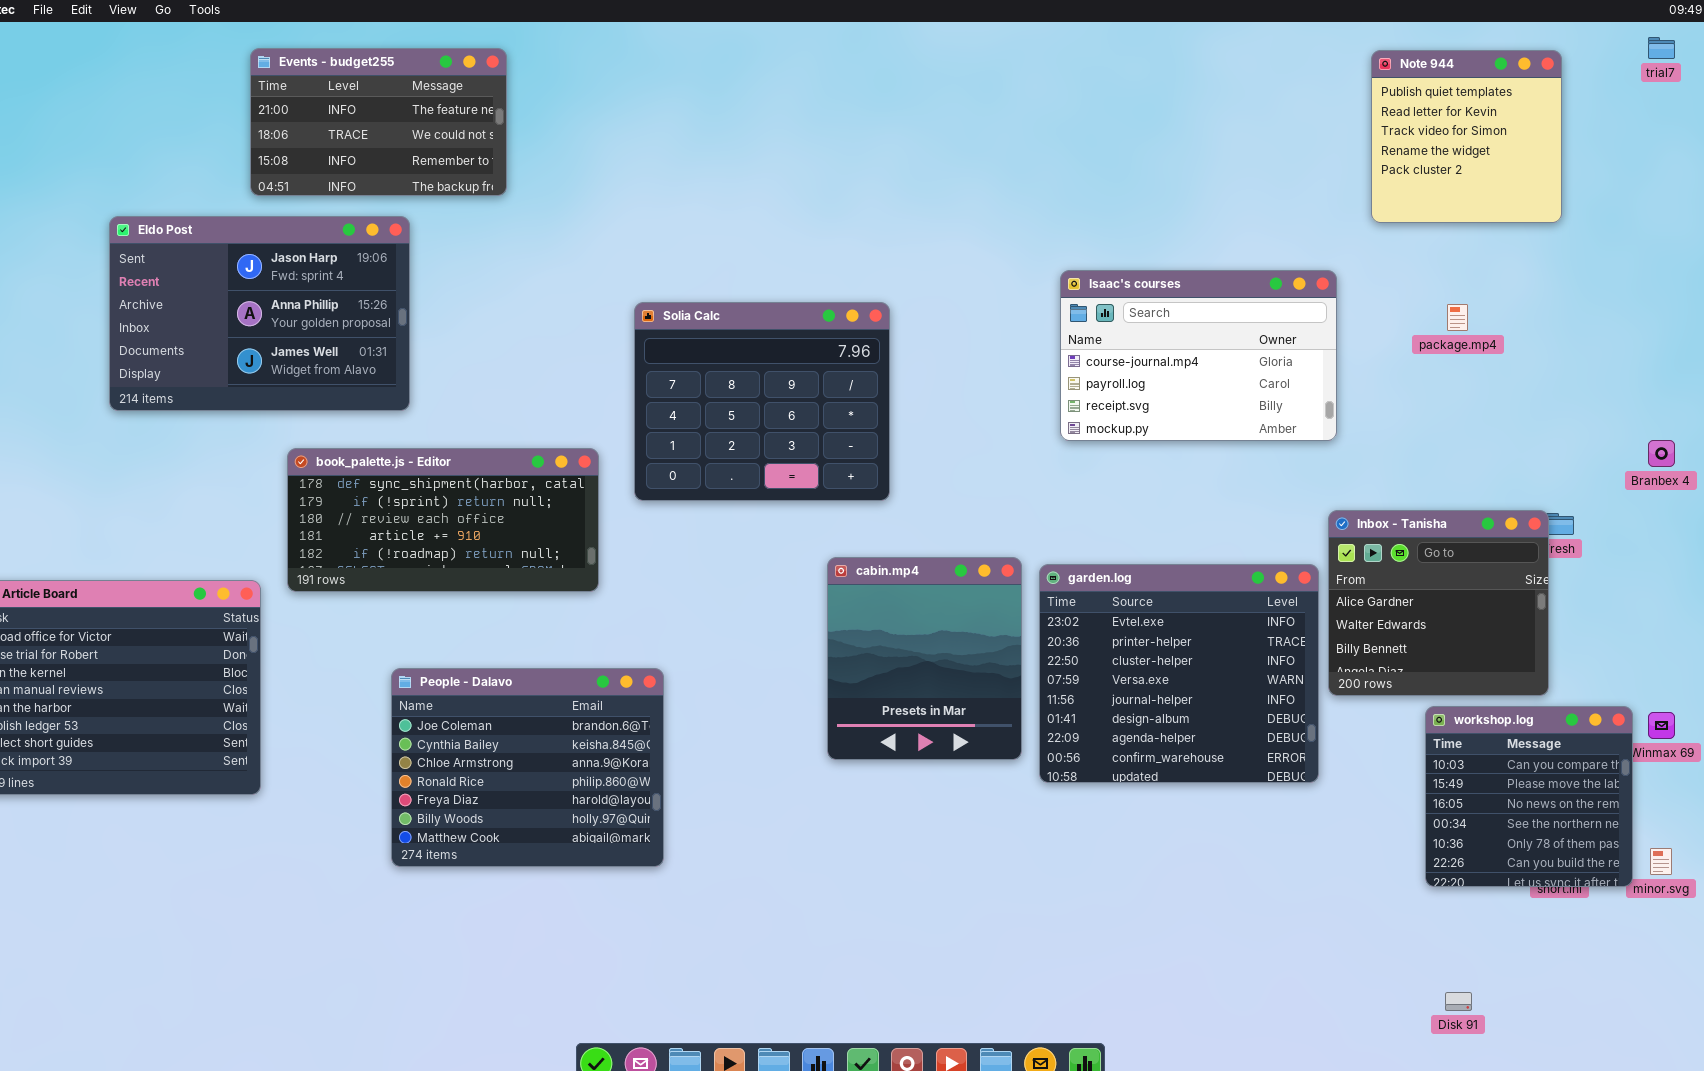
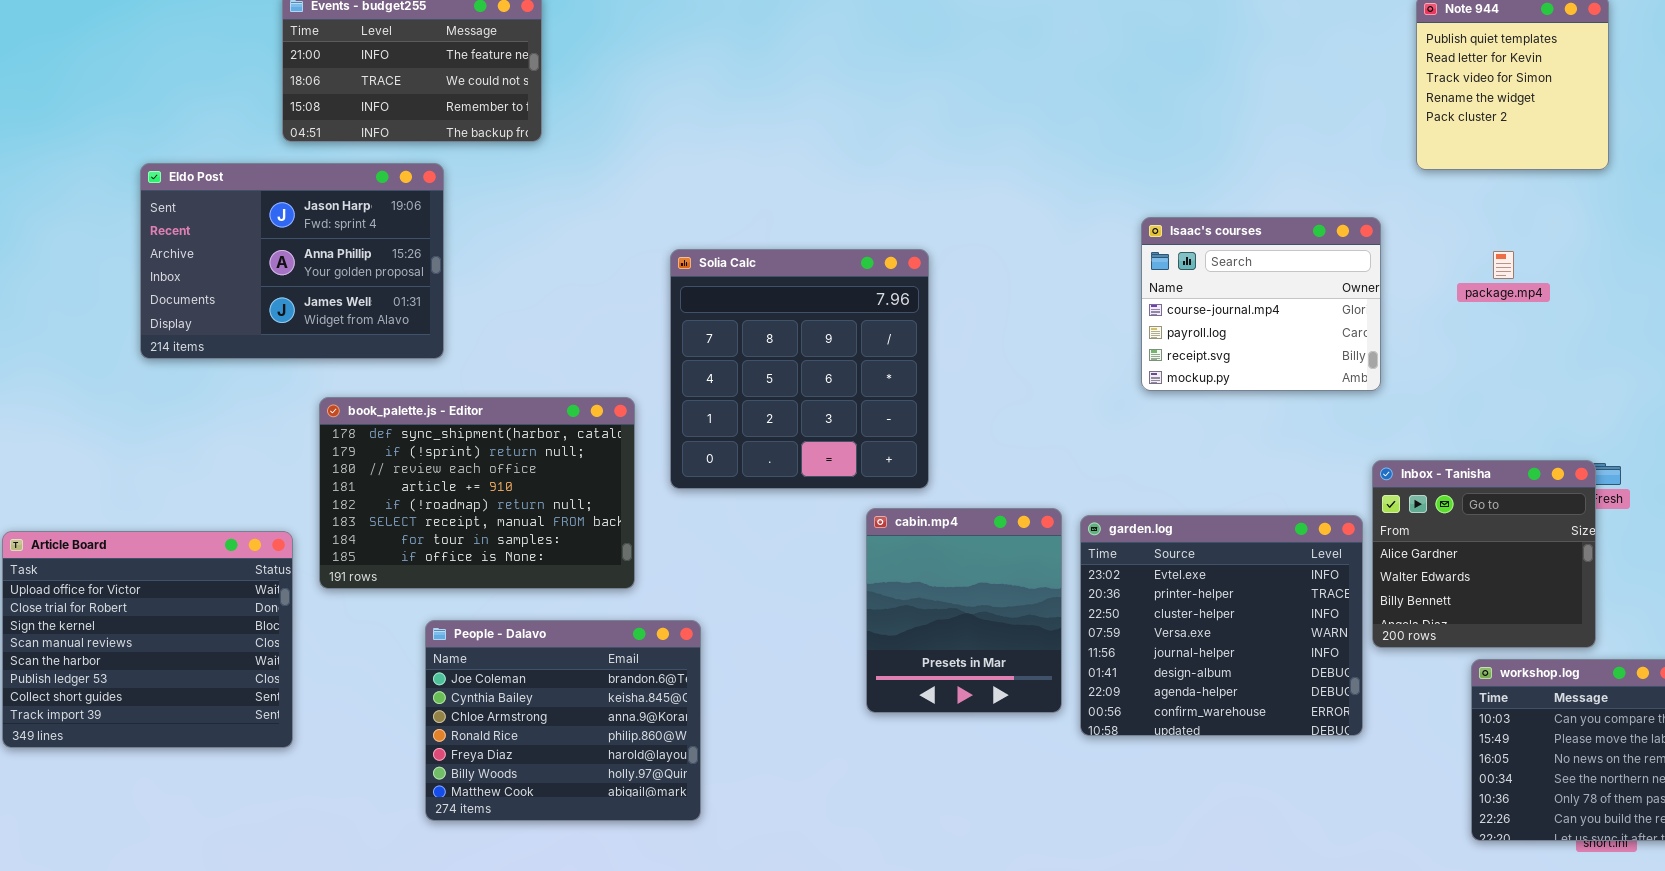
Isaac's courses: [1060,270,1337,441] -> [1141,217,1381,391], resized
Solia Calc: [634,302,890,501] -> [670,249,929,489], resized
book_palette.js - Editor: [287,448,599,592] -> [319,397,635,589], resized

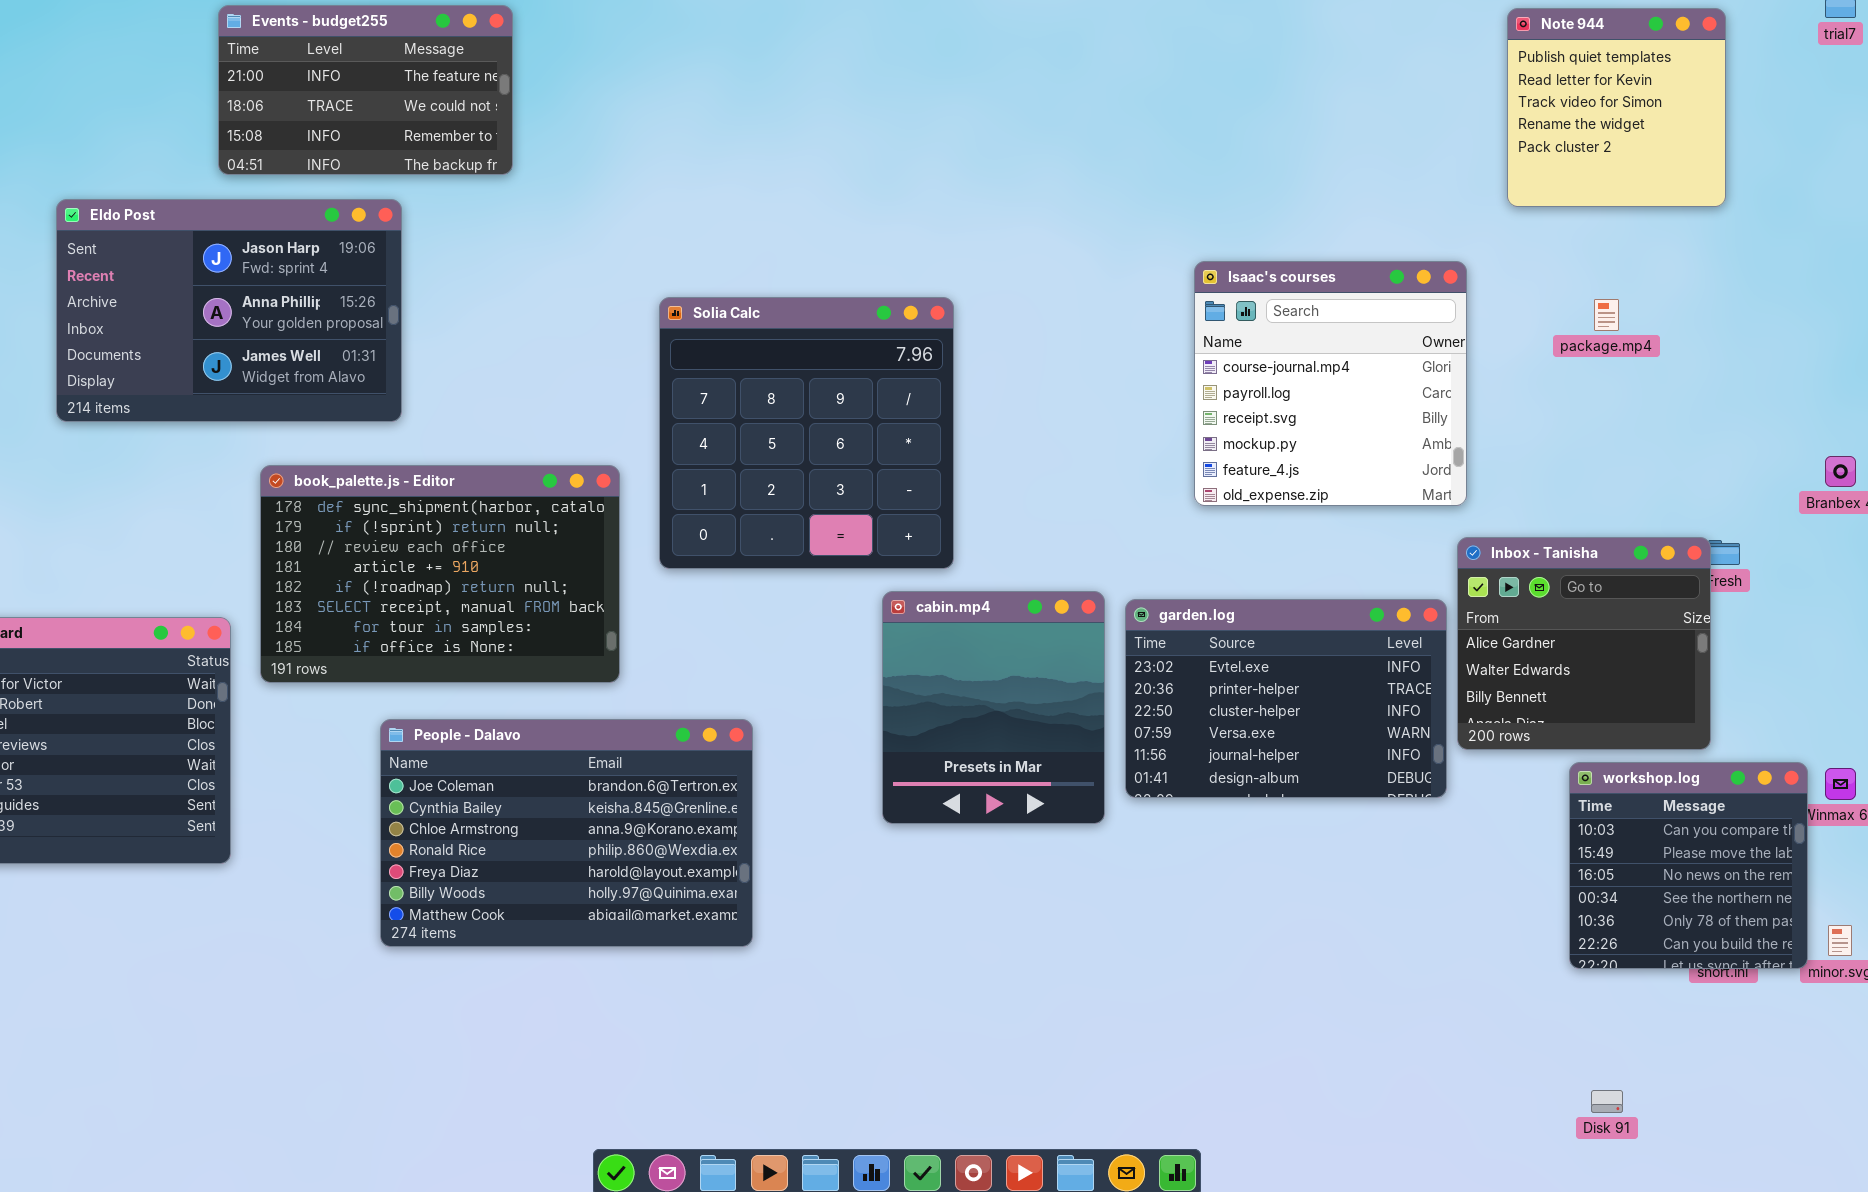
Isaac's courses: [1141,217,1381,391] -> [1194,261,1467,506], resized
garden.log: [1080,515,1363,736] -> [1125,599,1447,798], resized
People - Dalavo: [425,620,701,821] -> [380,719,753,947], resized

